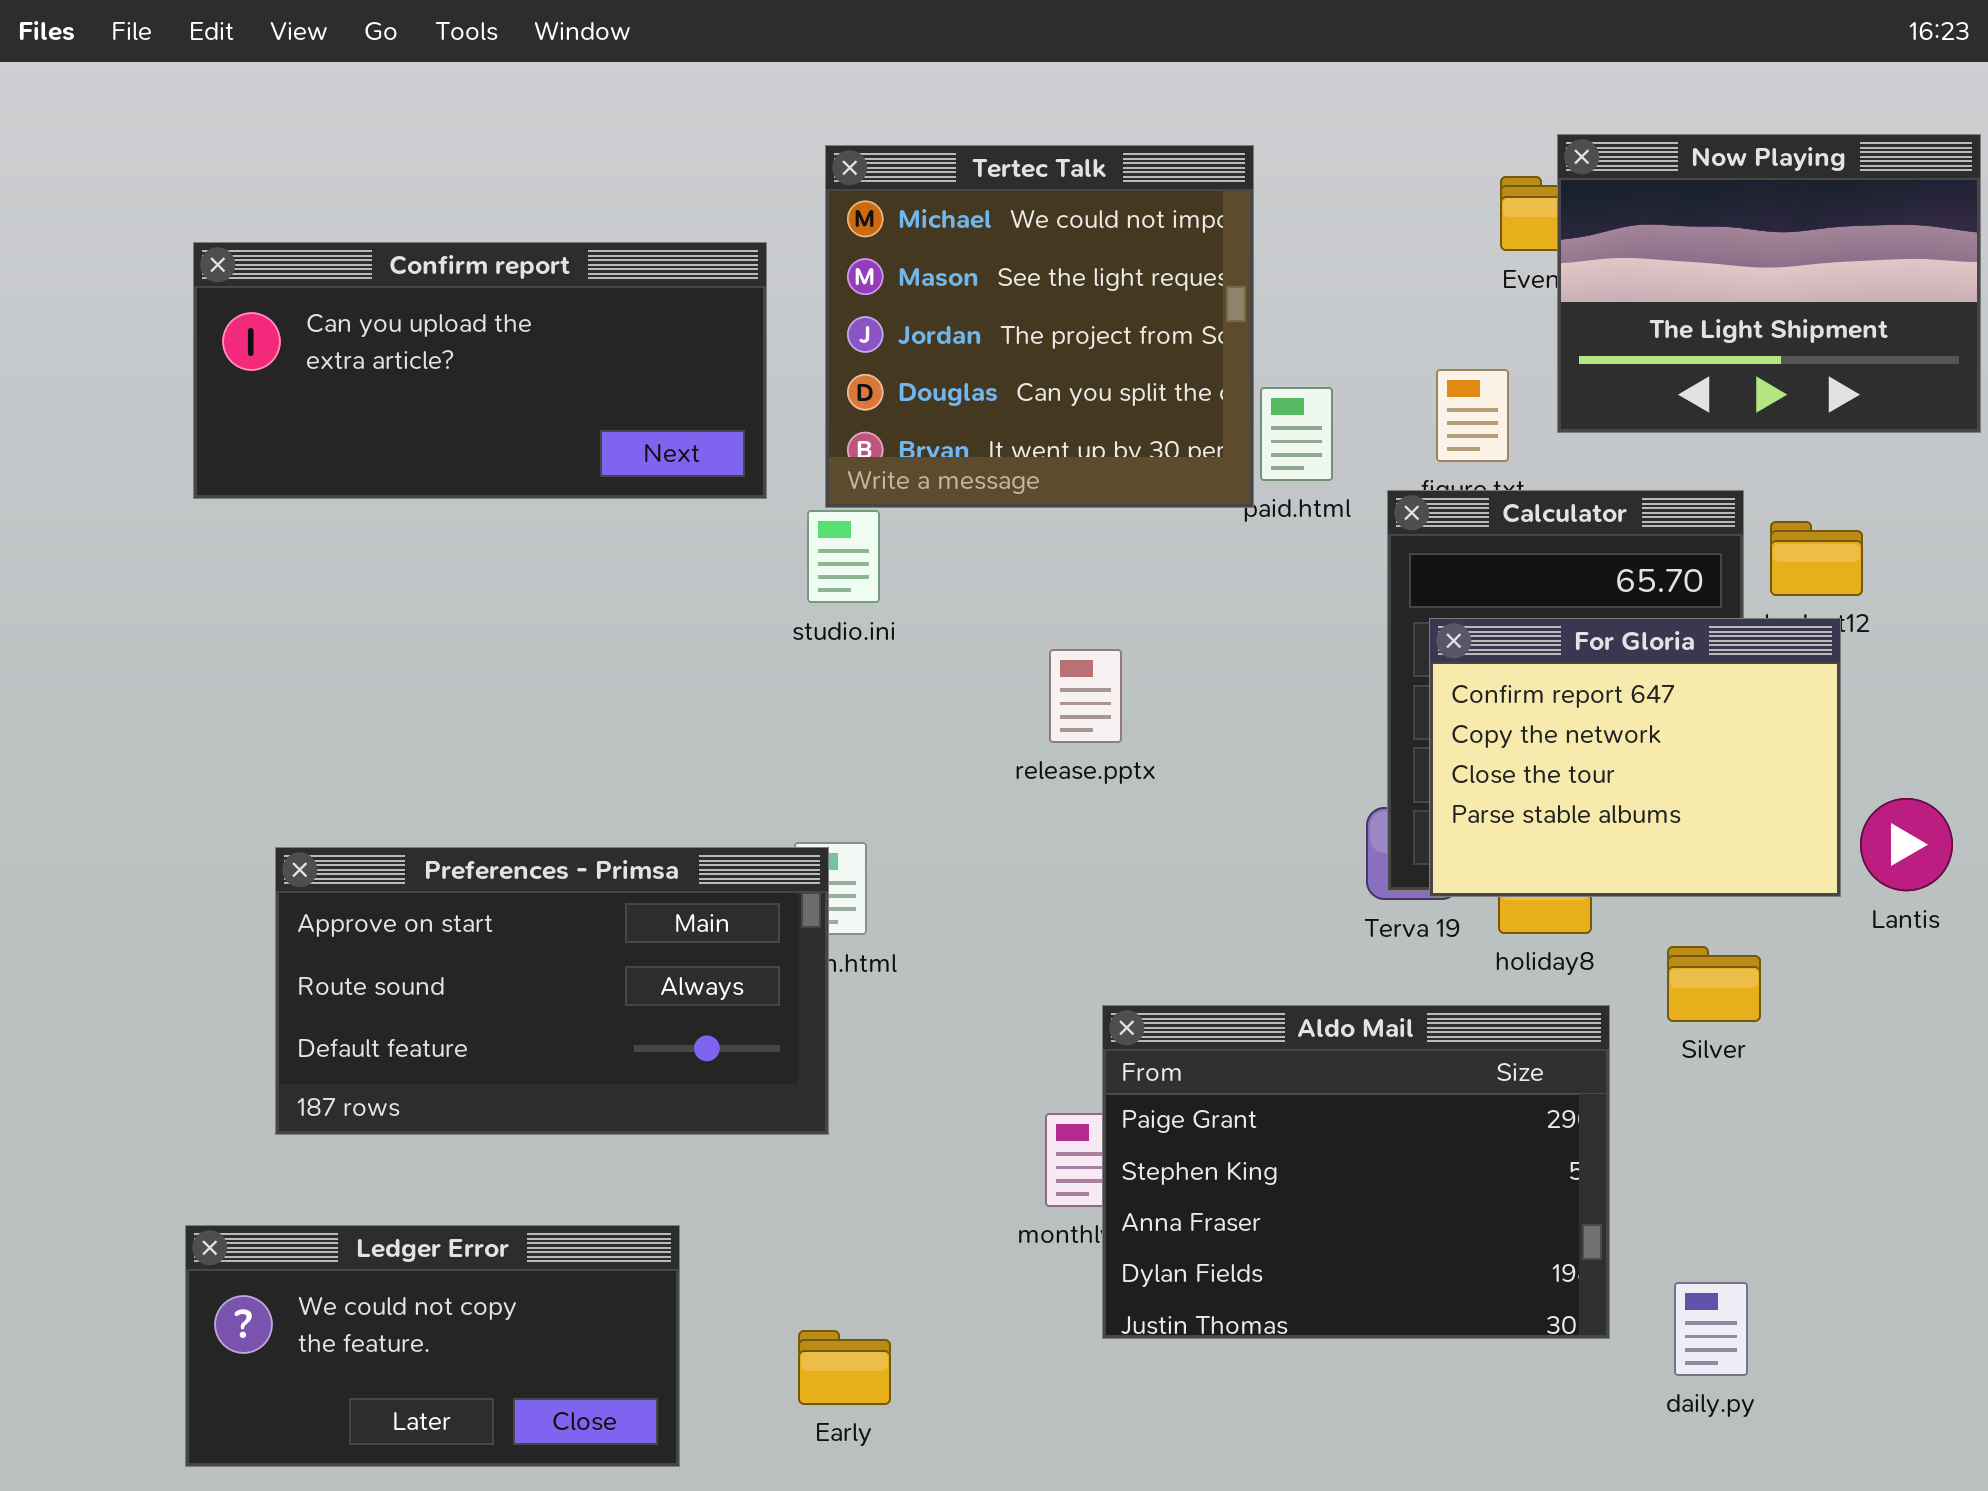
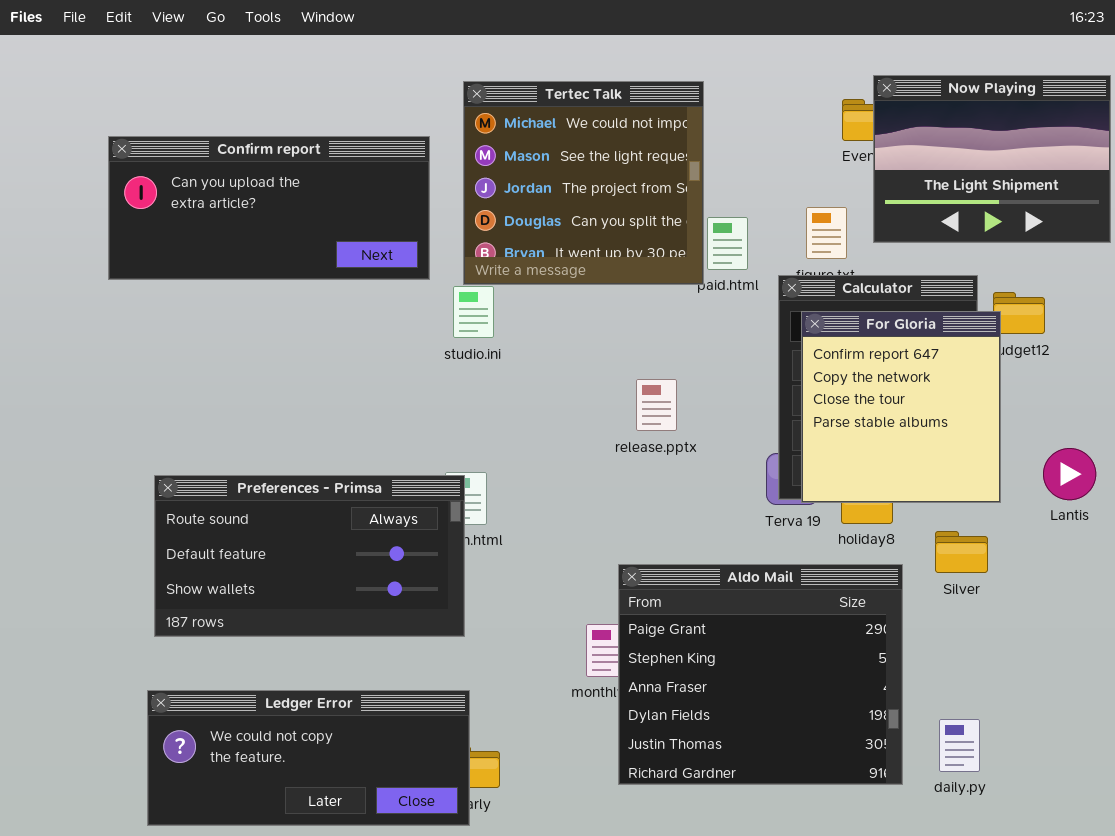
For Gloria: [1429,618,1841,897] -> [801,311,1001,503], resized
release.pptx: [1049,649,1122,743] -> [636,379,677,431], moved
Preferences - Primsa: [275,847,829,1135] -> [154,475,465,637], scrolled down 1 row
Aldo Mail: [1102,1005,1610,1339] -> [618,564,903,785], resized
Ledger Error: [185,1225,680,1467] -> [147,690,470,826], moved, resized

